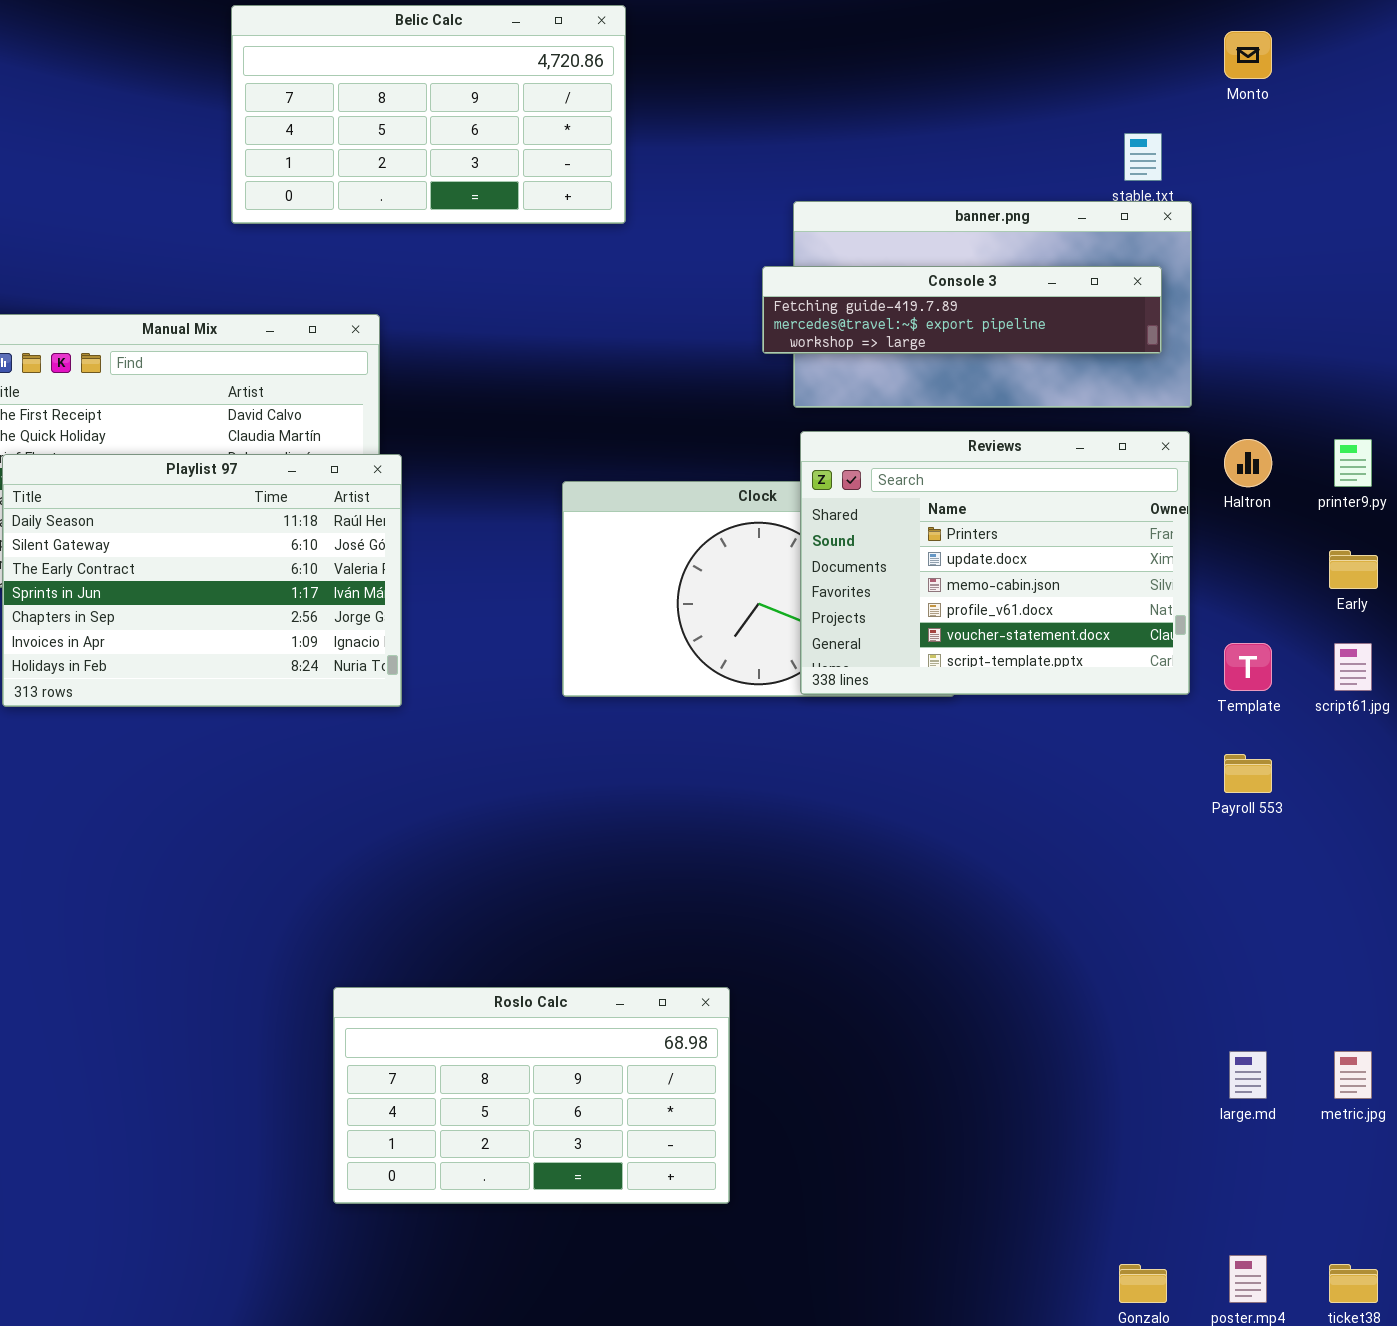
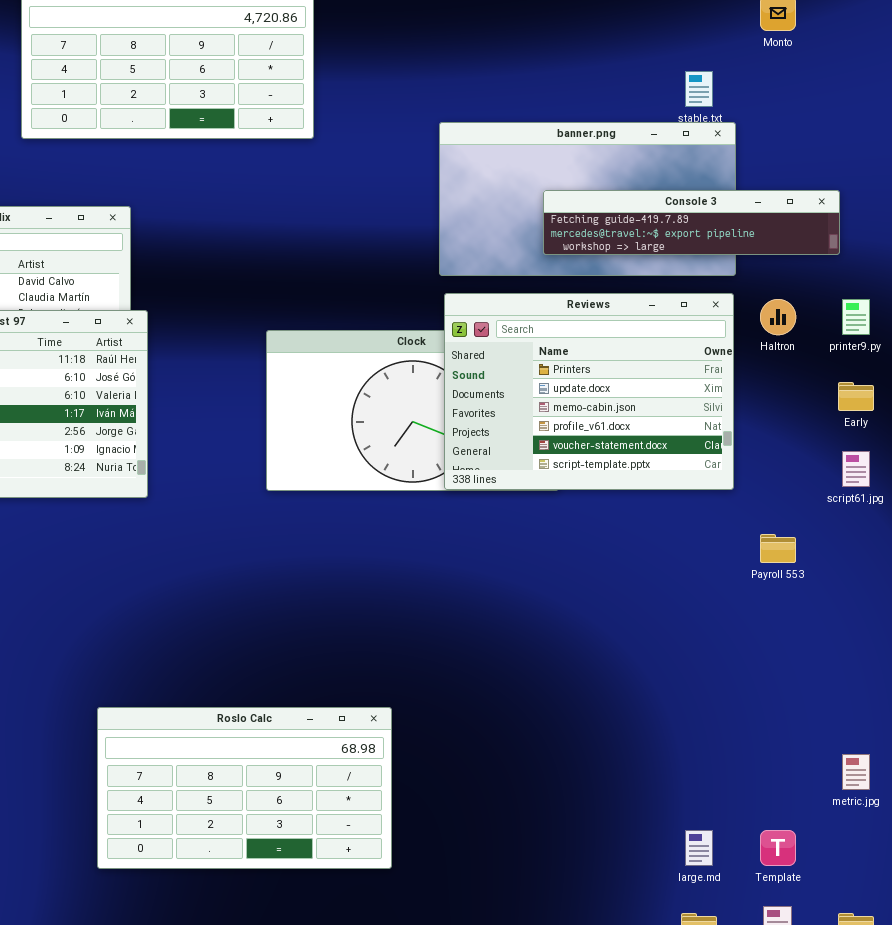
Console 3: [762,266,1162,354] -> [543,190,840,255], moved
Template: [1224,643,1272,691] -> [760,830,796,866], moved
large.md: [1229,1051,1267,1099] -> [685,830,713,866], moved

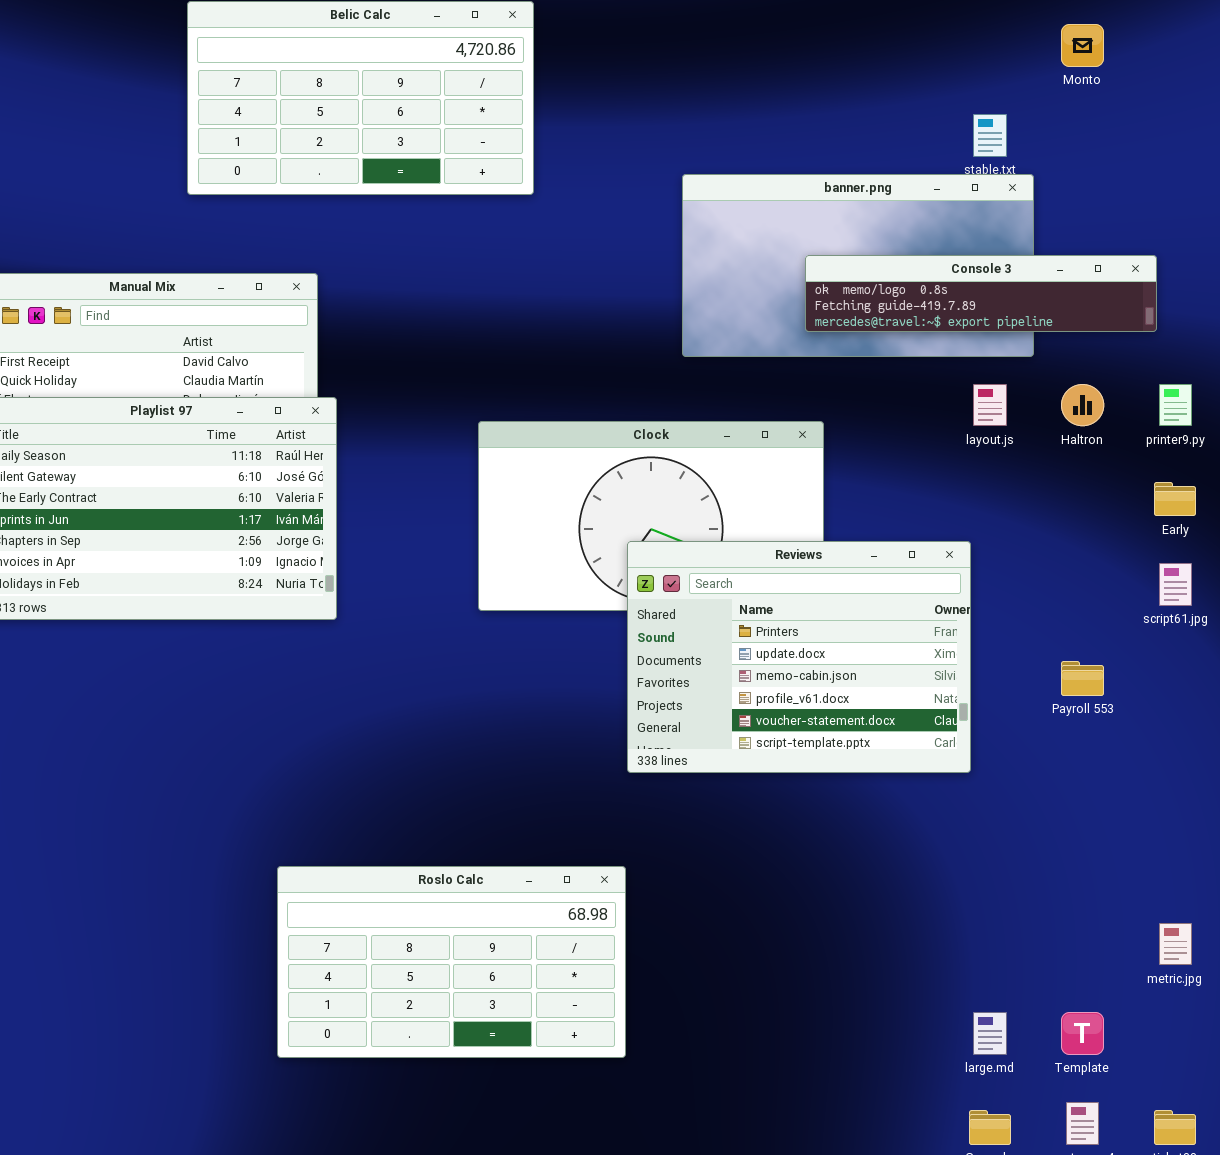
Console 3: [543,190,840,255] -> [805,255,1157,332], scrolled up 1 row
Reviews: [444,293,734,490] -> [627,541,971,773], moved

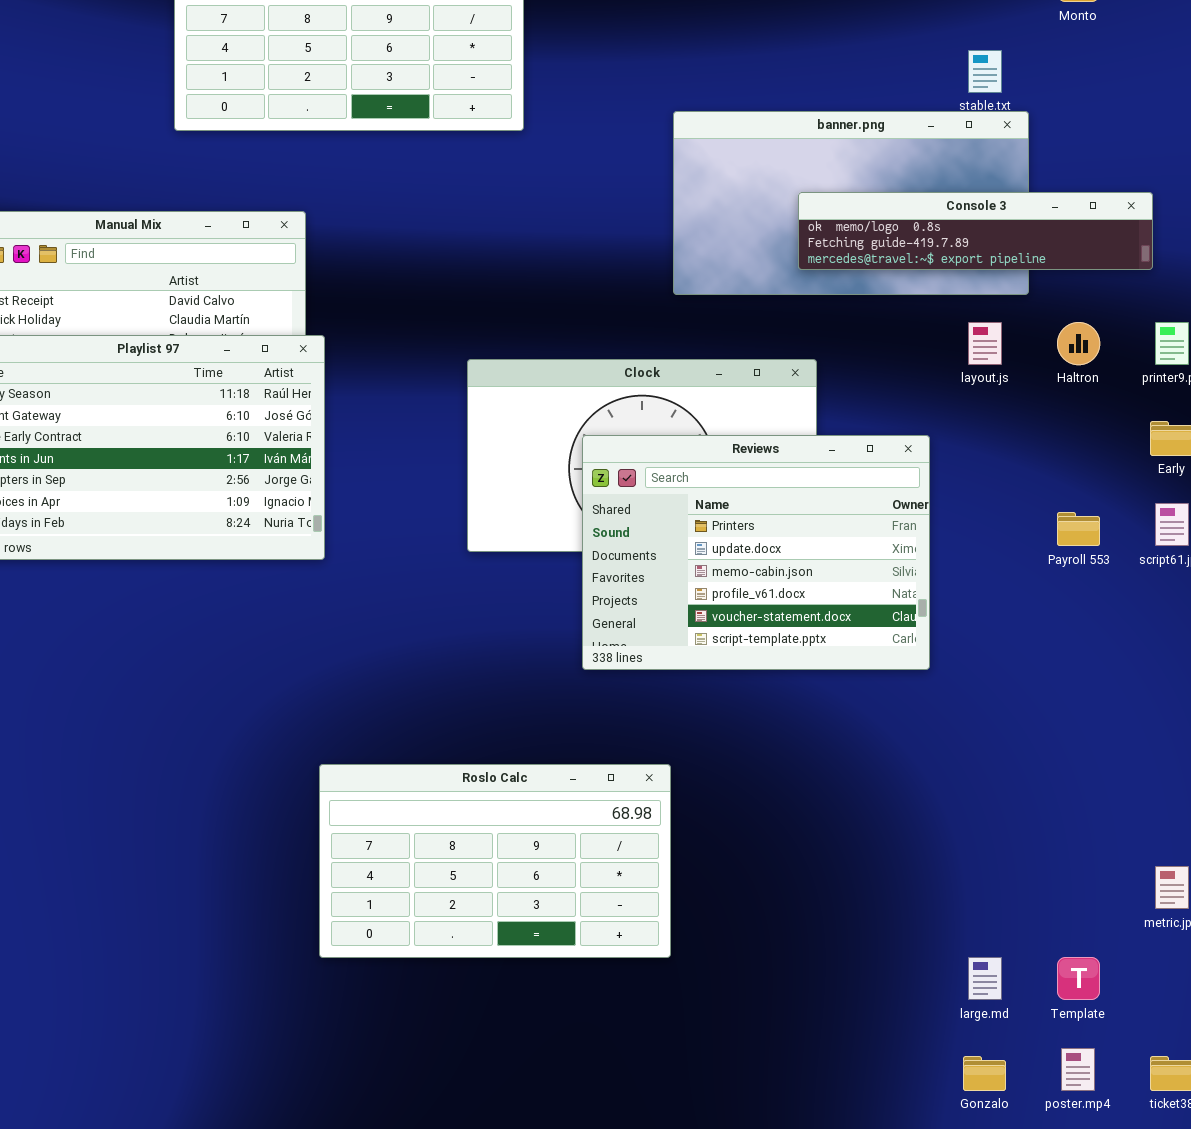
Reviews: [627,541,971,773] -> [582,435,930,670], moved
Payroll 553: [1061,661,1104,696] -> [1057,512,1100,546], moved
Roslo Calc: [277,866,626,1058] -> [319,764,671,958], moved

